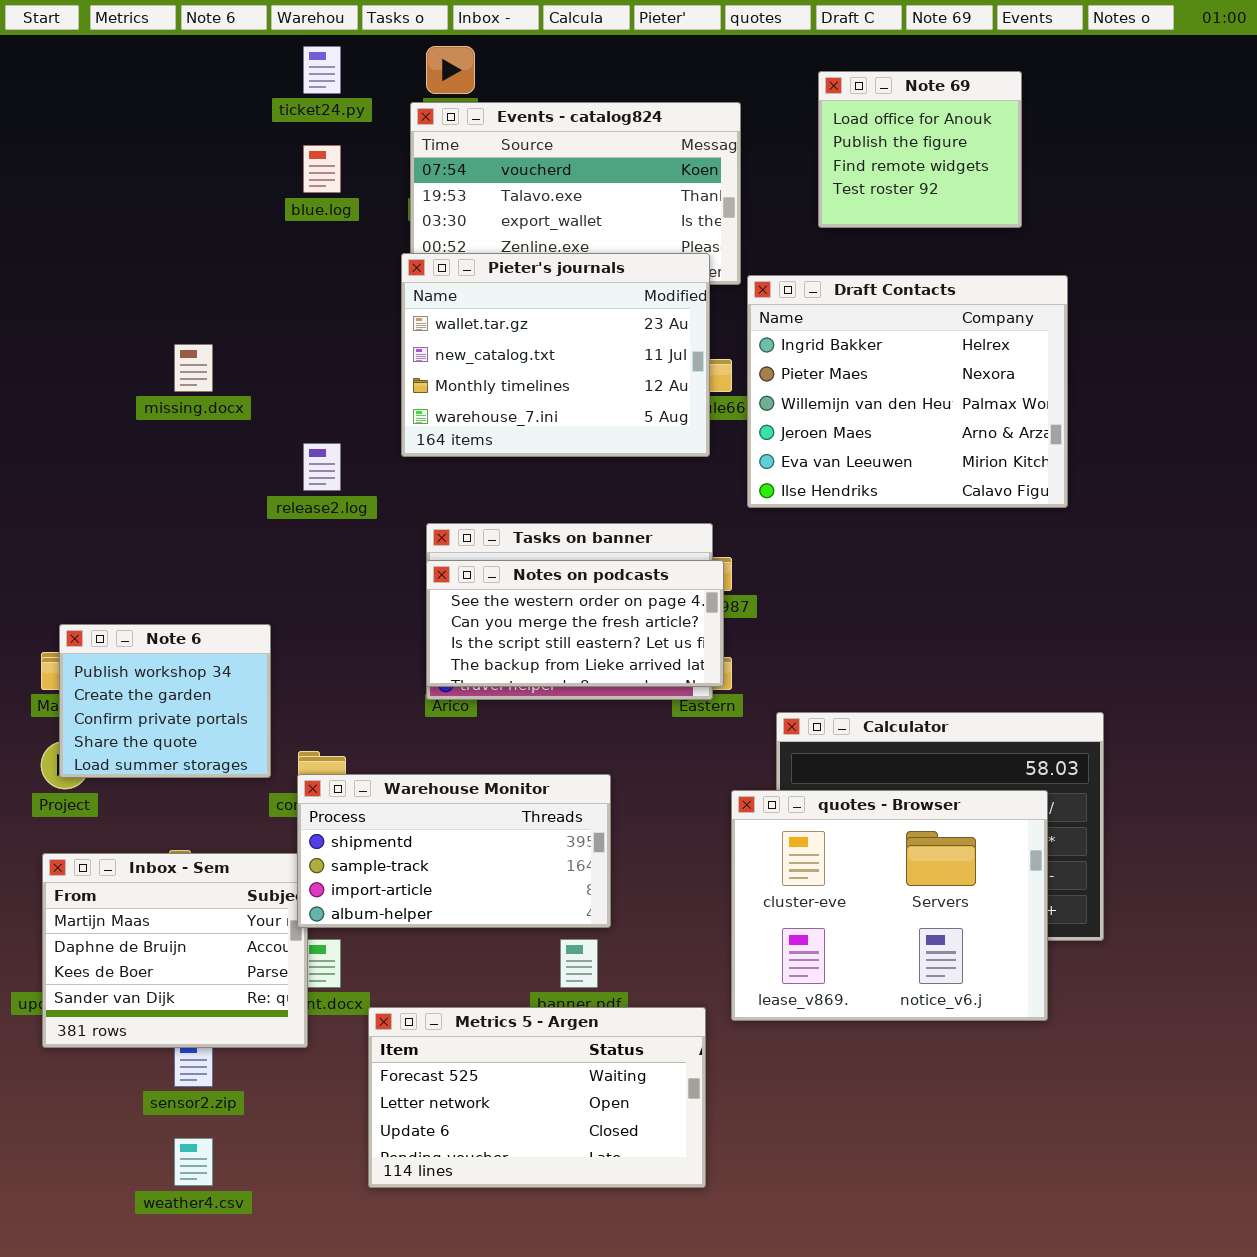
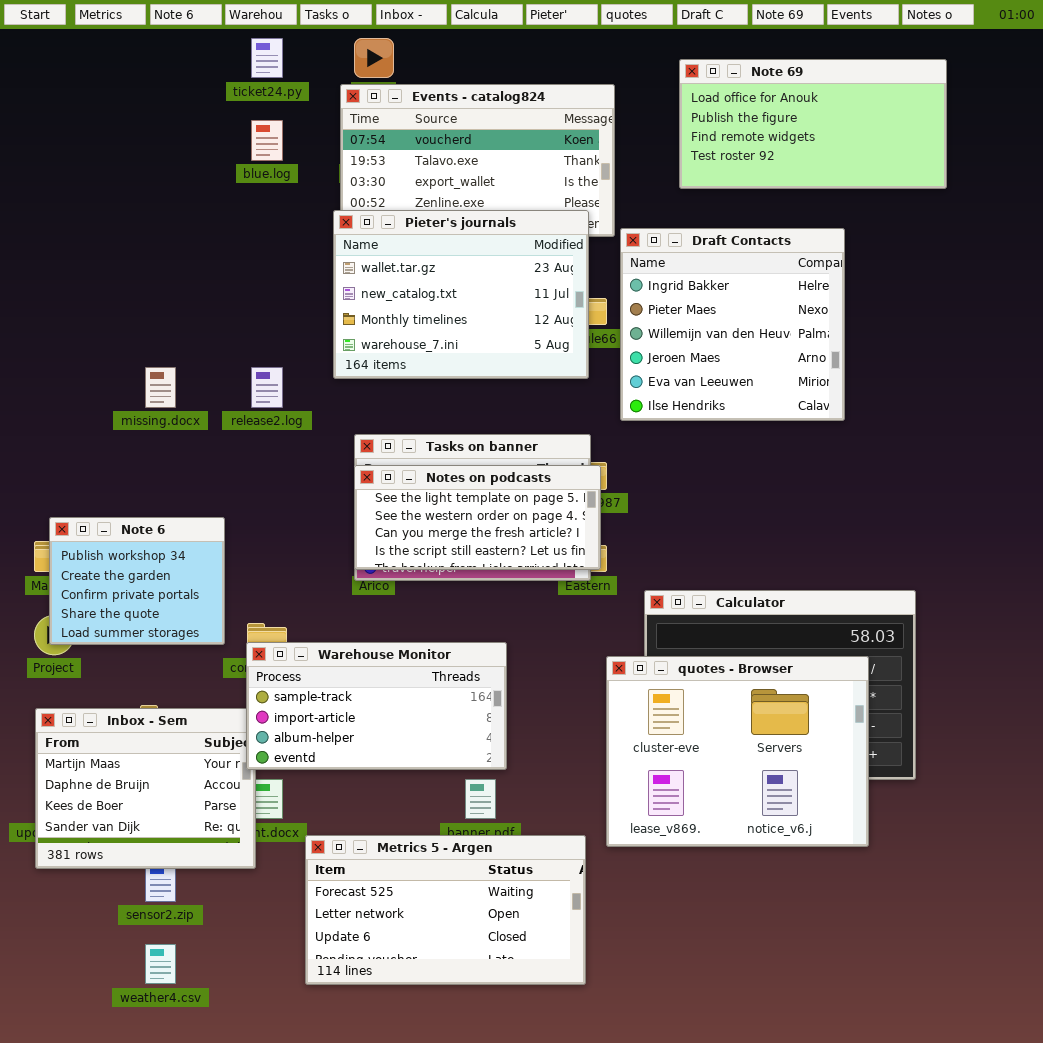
Note 69: [818,71,1022,228] -> [679,59,947,189], resized
Draft Contacts: [747,275,1068,508] -> [620,228,845,421], resized
missing.docx: [174,344,213,392] -> [145,367,176,408], moved
Notes on podcasts: [426,560,724,687] -> [354,465,601,570], scrolled up 1 row
Warehouse Monitor: [297,774,611,928] -> [246,642,507,770], scrolled down 1 row

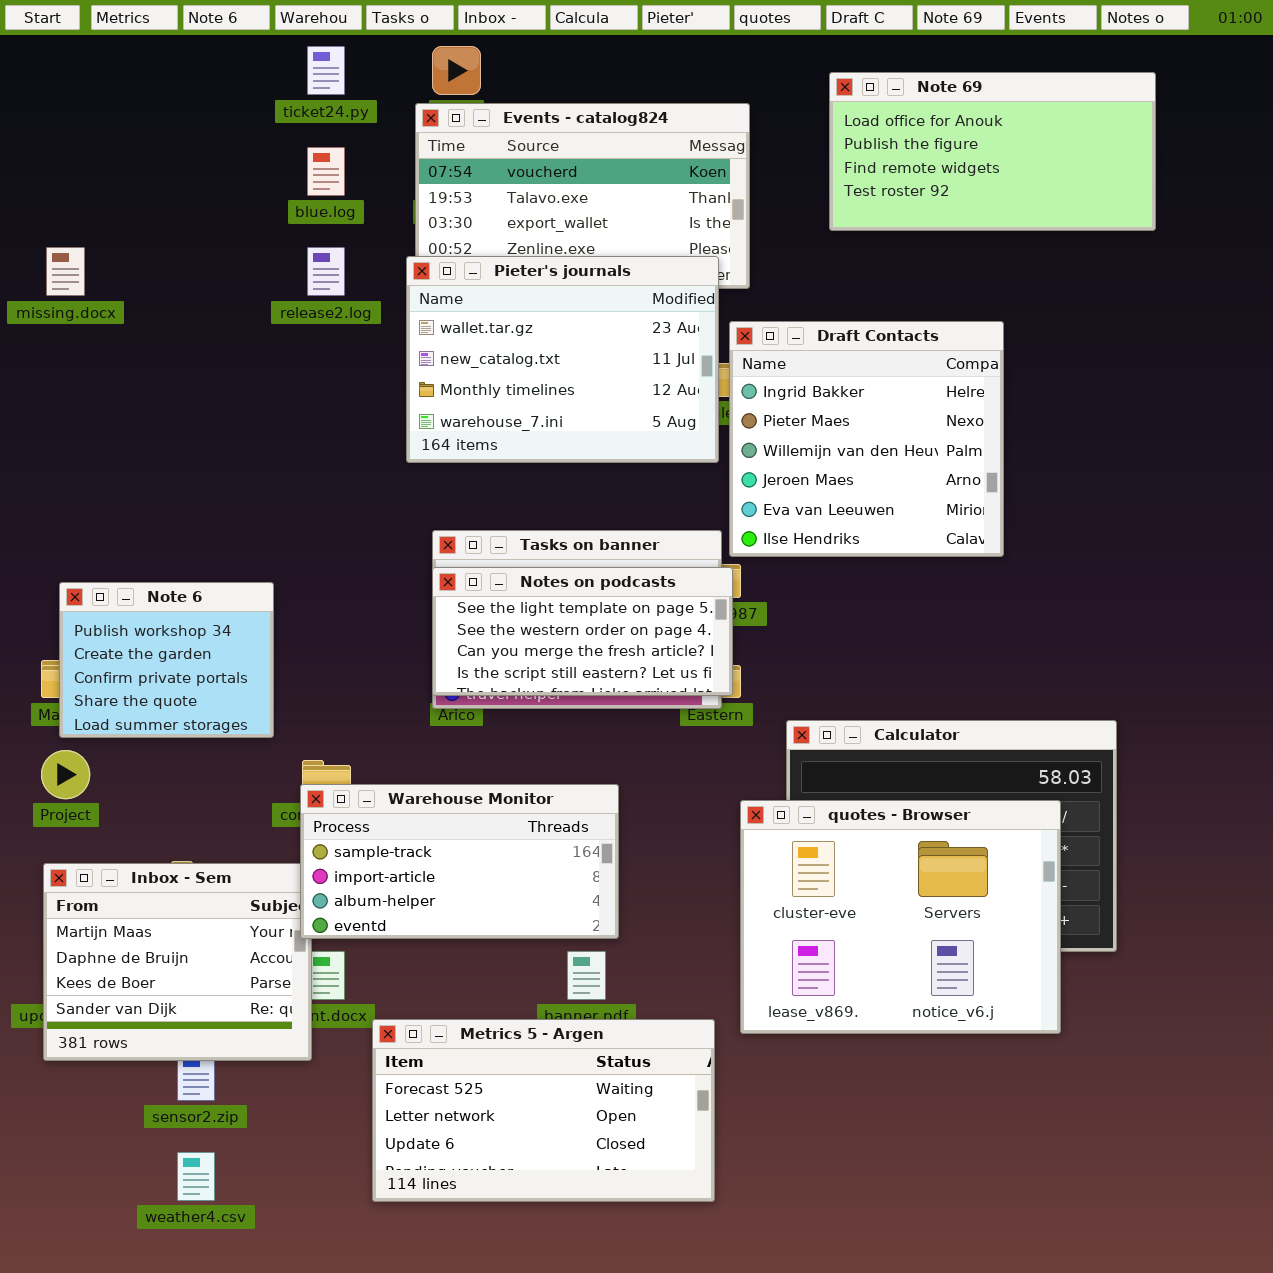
Draft Contacts: [620,228,845,421] -> [729,321,1004,557], moved
missing.docx: [145,367,176,408] -> [46,247,85,296], moved
release2.log: [251,367,283,408] -> [307,247,345,296], moved
Note 6: [49,517,225,645] -> [59,582,274,738], moved

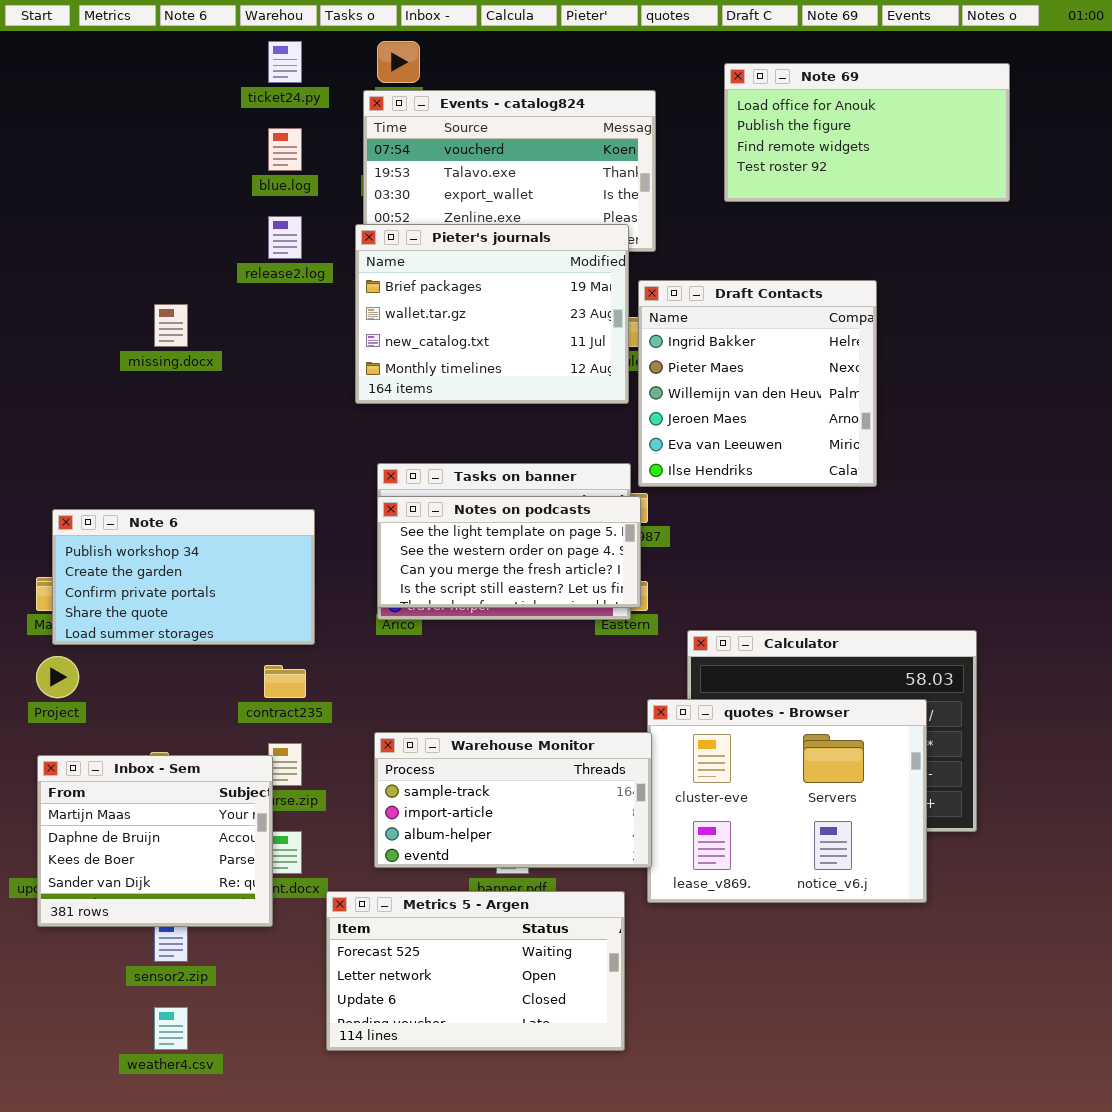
missing.docx: [46,247,85,296] -> [154,304,188,347], moved
Pieter's journals: [406,256,719,463] -> [355,224,629,404], scrolled up 1 row
Note 6: [59,582,274,738] -> [52,509,315,645], resized
Warehouse Monitor: [300,784,619,939] -> [374,732,652,868], moved

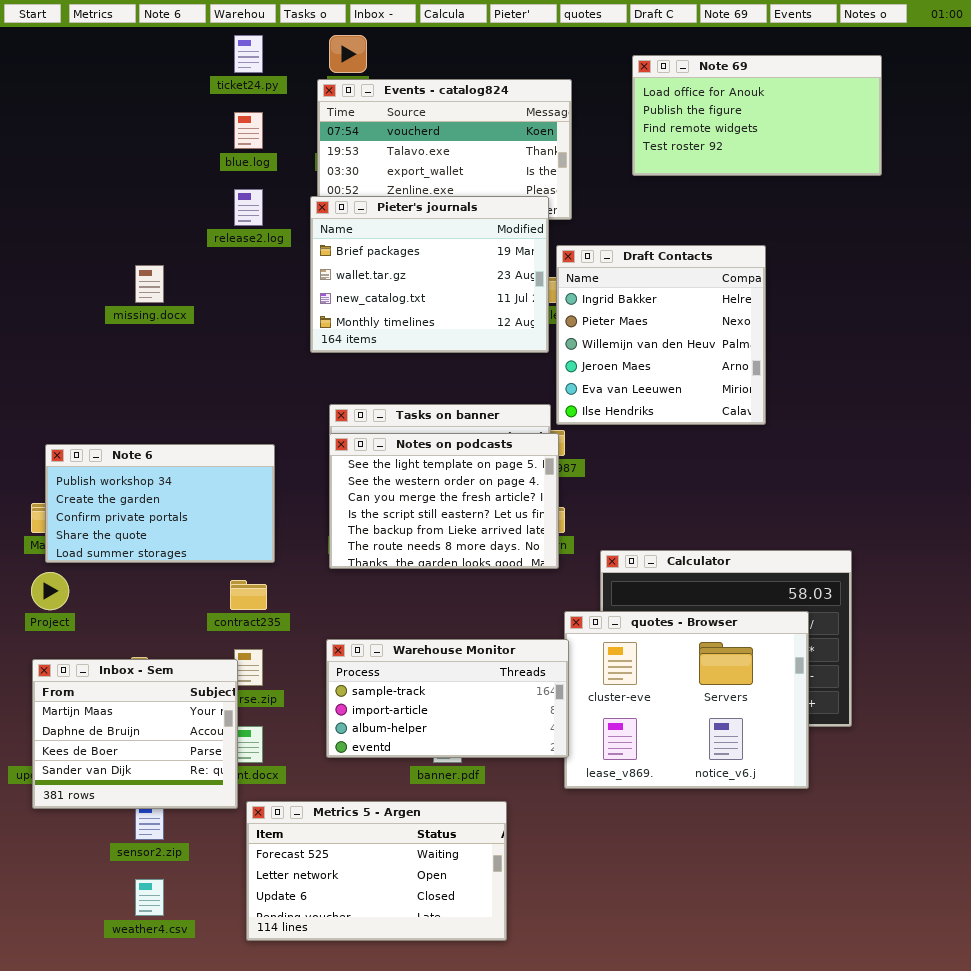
Notes on podcasts: [377,496,641,608] -> [329,433,559,569], resized
Metrics 5 - Argen: [326,891,625,1051] -> [246,801,507,941], moved

